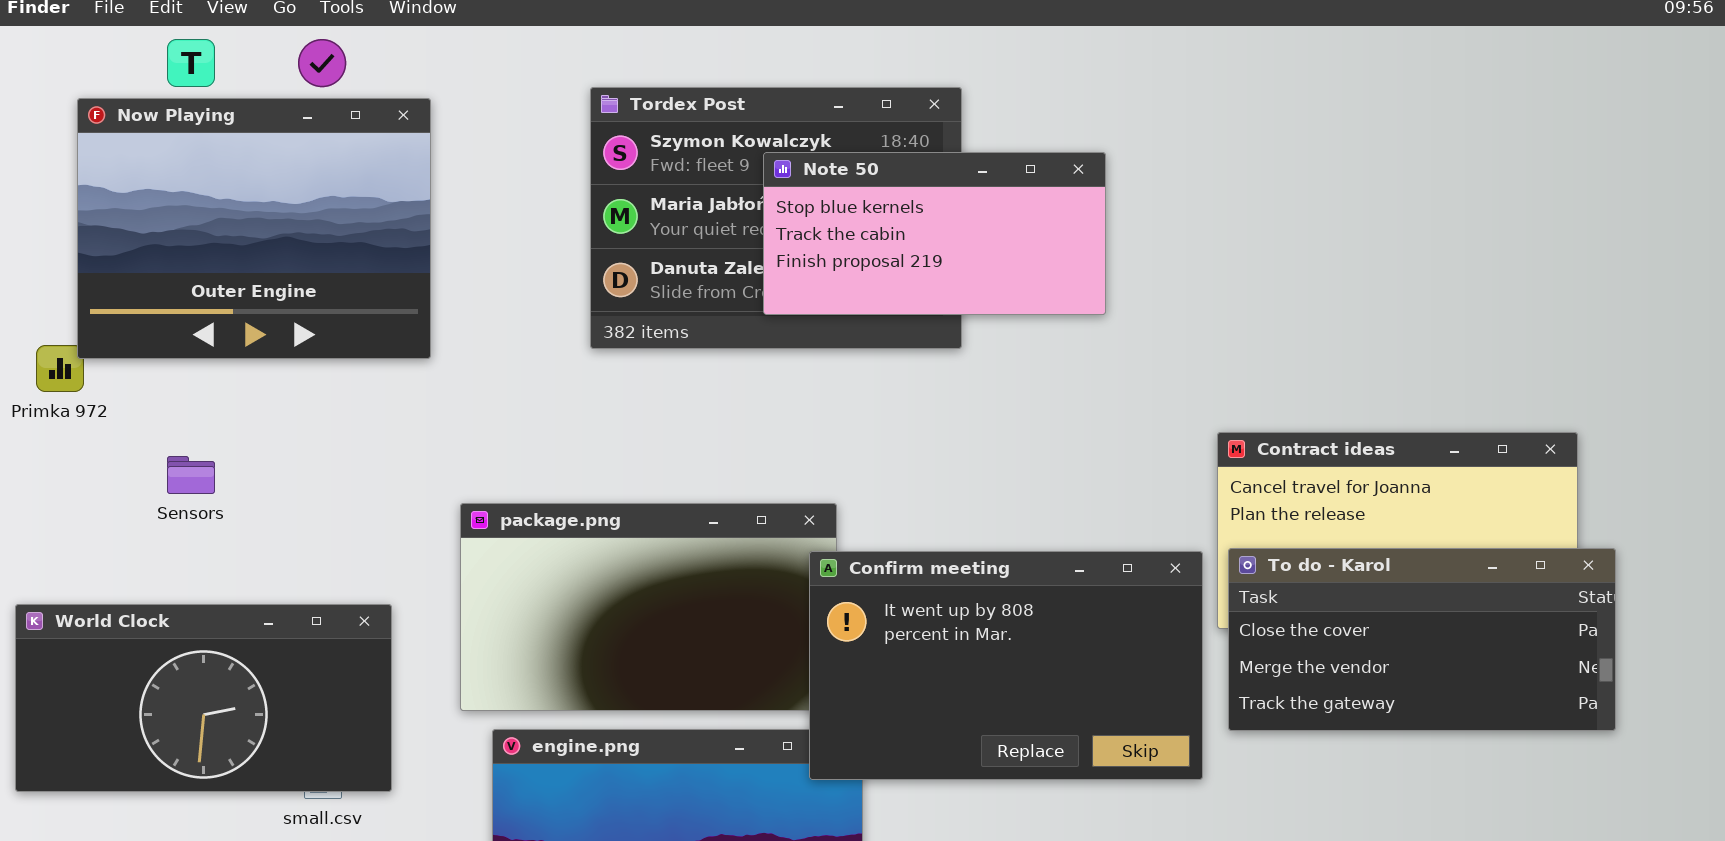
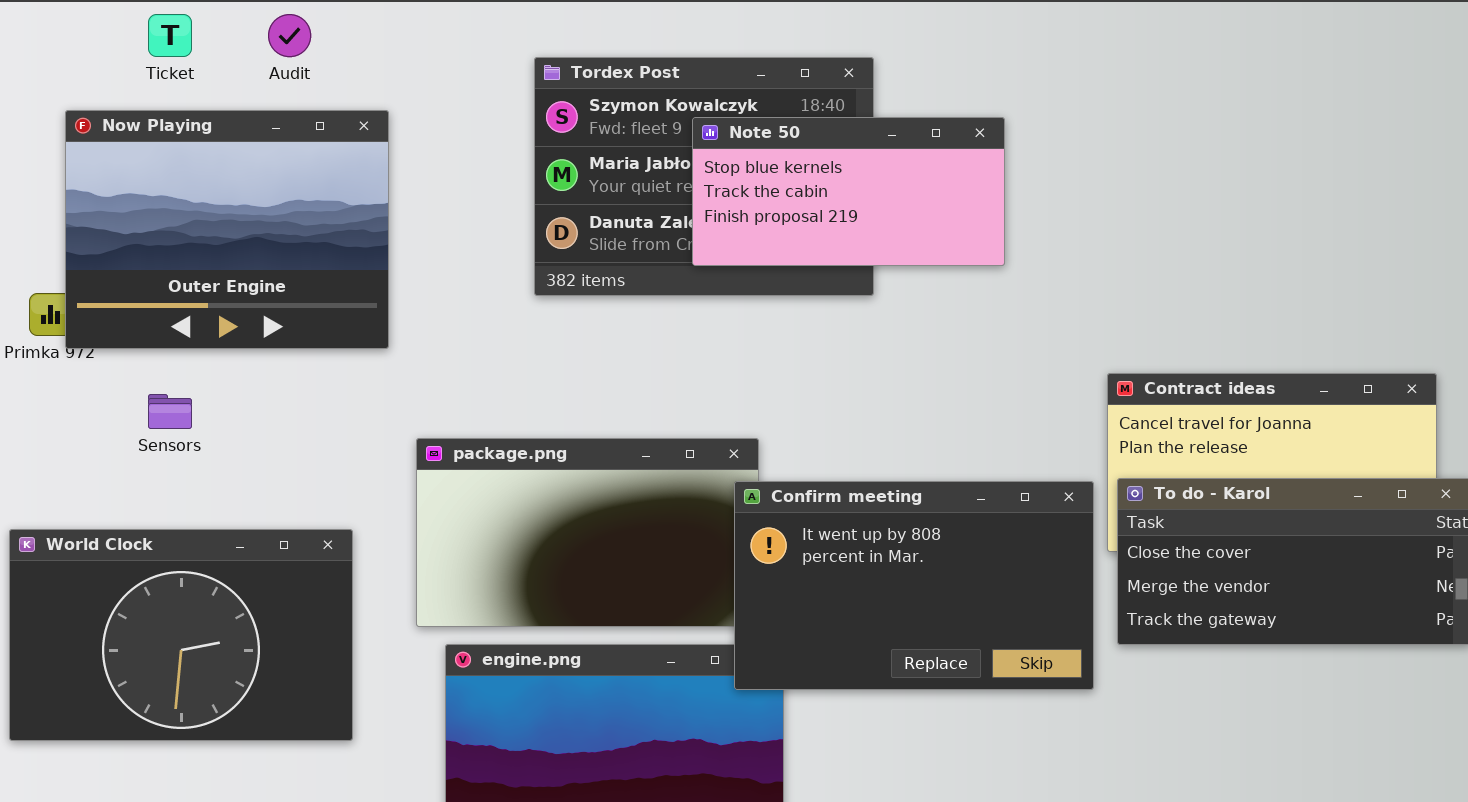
Now Playing: [77,98,431,359] -> [65,110,389,349], moved
World Clock: [15,604,392,792] -> [9,529,353,741], resized

